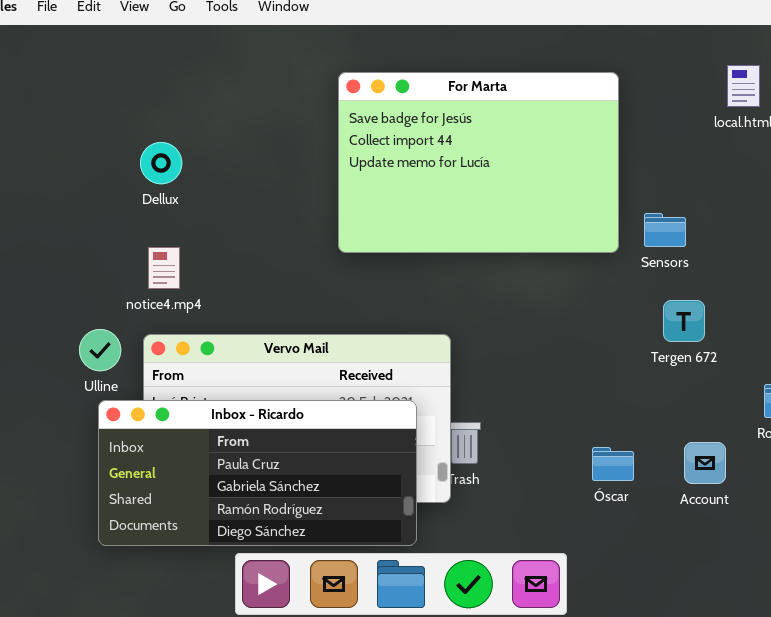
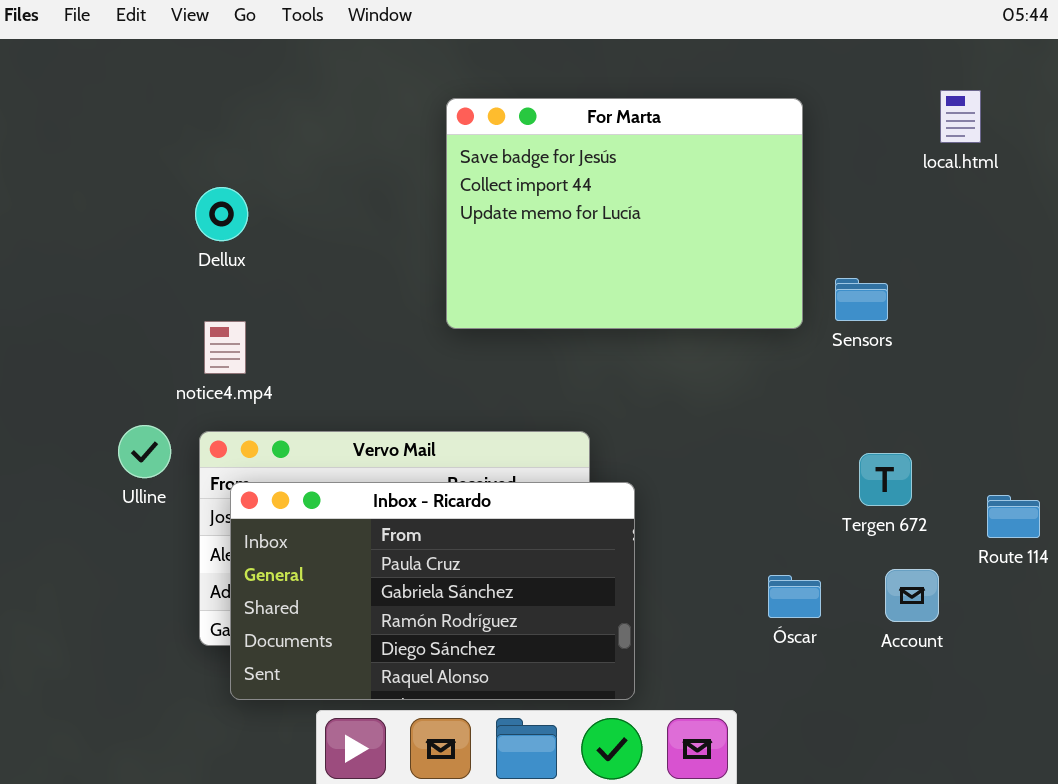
Tergen 672: [663,300,705,342] -> [859,453,912,506], moved
Inbox - Ricardo: [98,400,417,546] -> [230,482,635,700], moved, resized

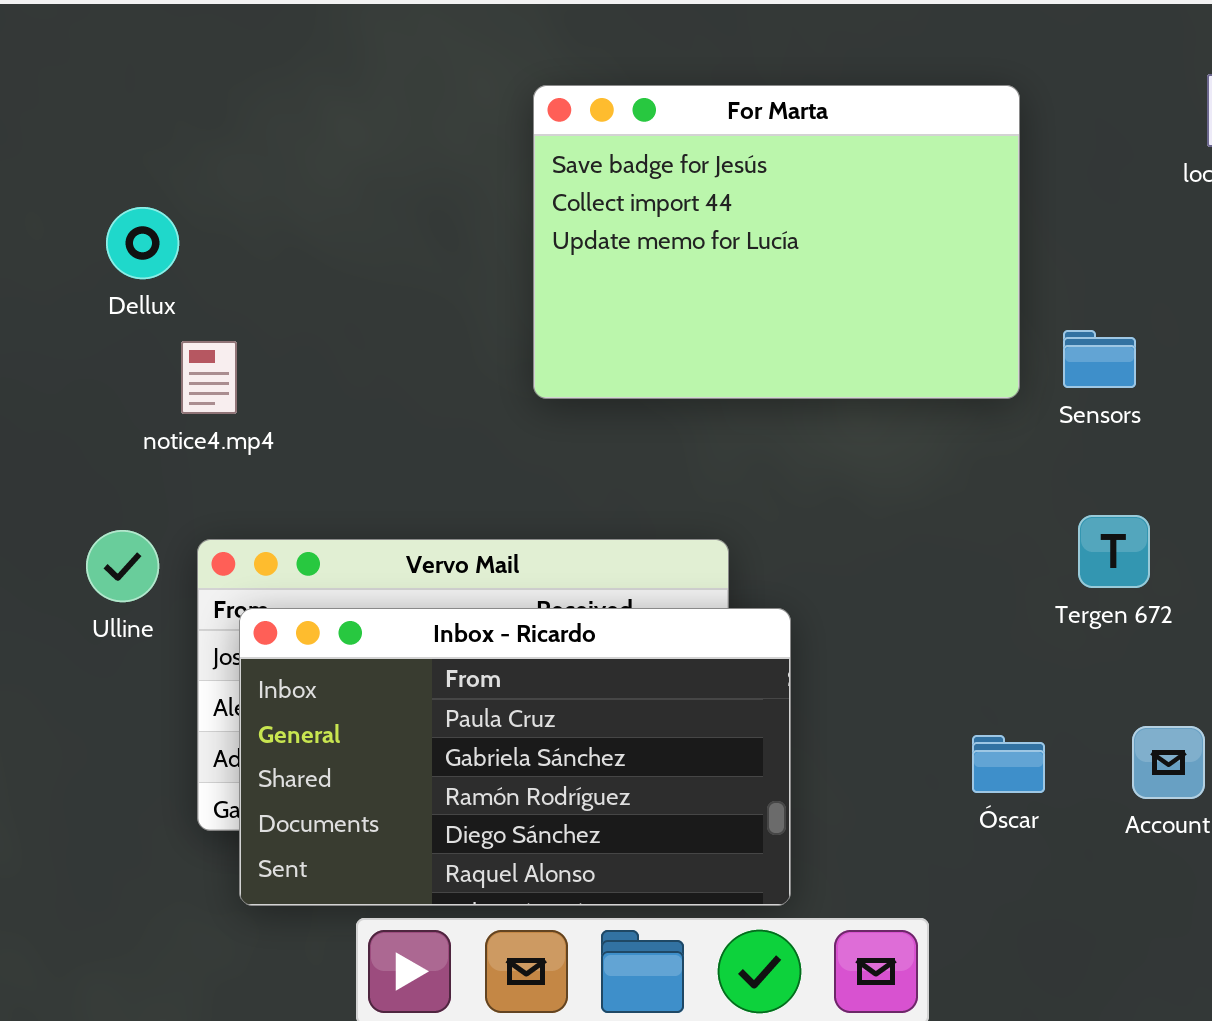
Dellux: [195,187,248,241] -> [106,207,179,279], moved
notice4.mp4: [204,321,246,374] -> [181,341,237,414], moved
Tergen 672: [859,453,912,506] -> [1078,515,1150,588], moved

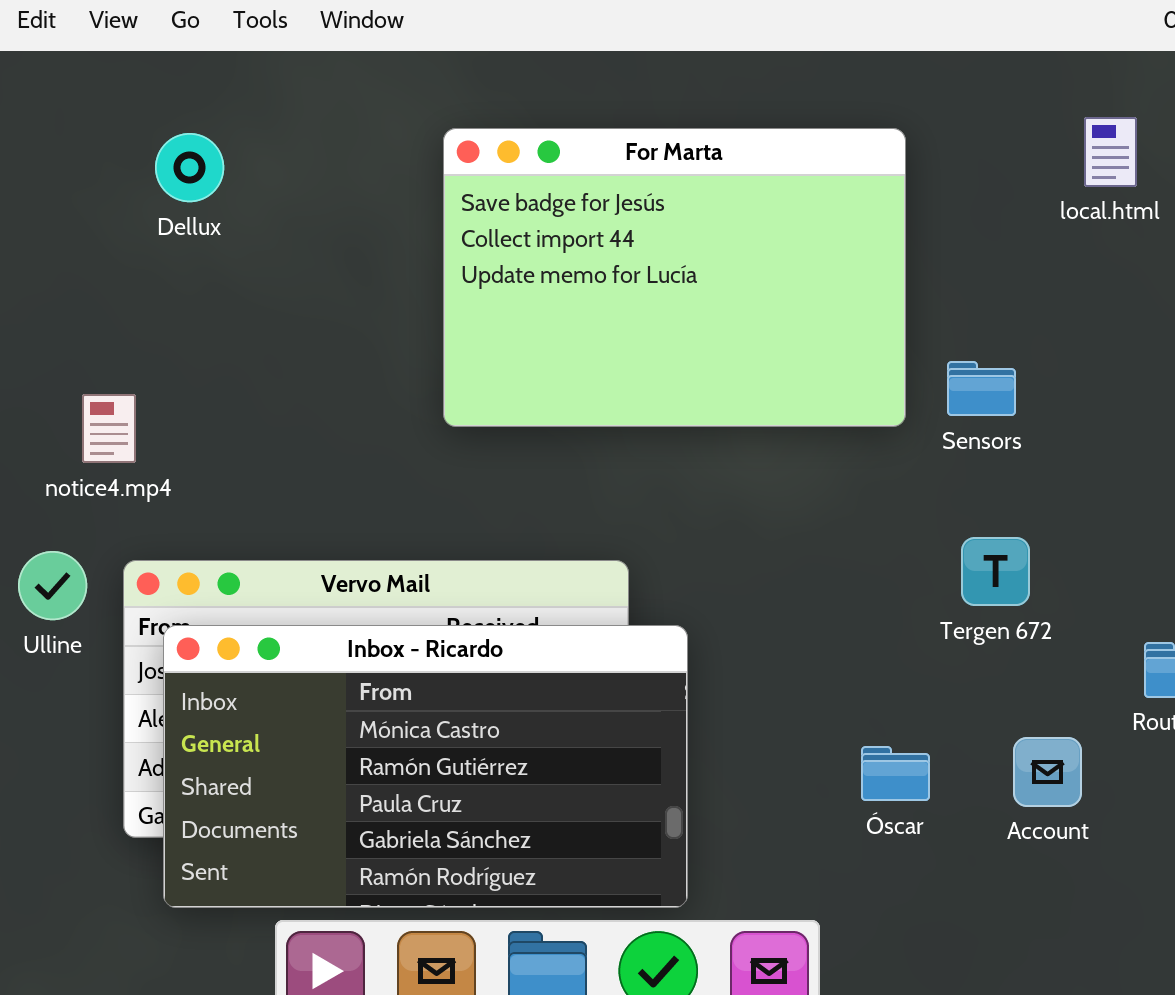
Dellux: [106,207,179,279] -> [155,133,224,202], moved
notice4.mp4: [181,341,237,414] -> [82,394,136,463], moved
Inbox - Ricardo: [239,608,791,906] -> [163,625,688,908], scrolled up 2 rows

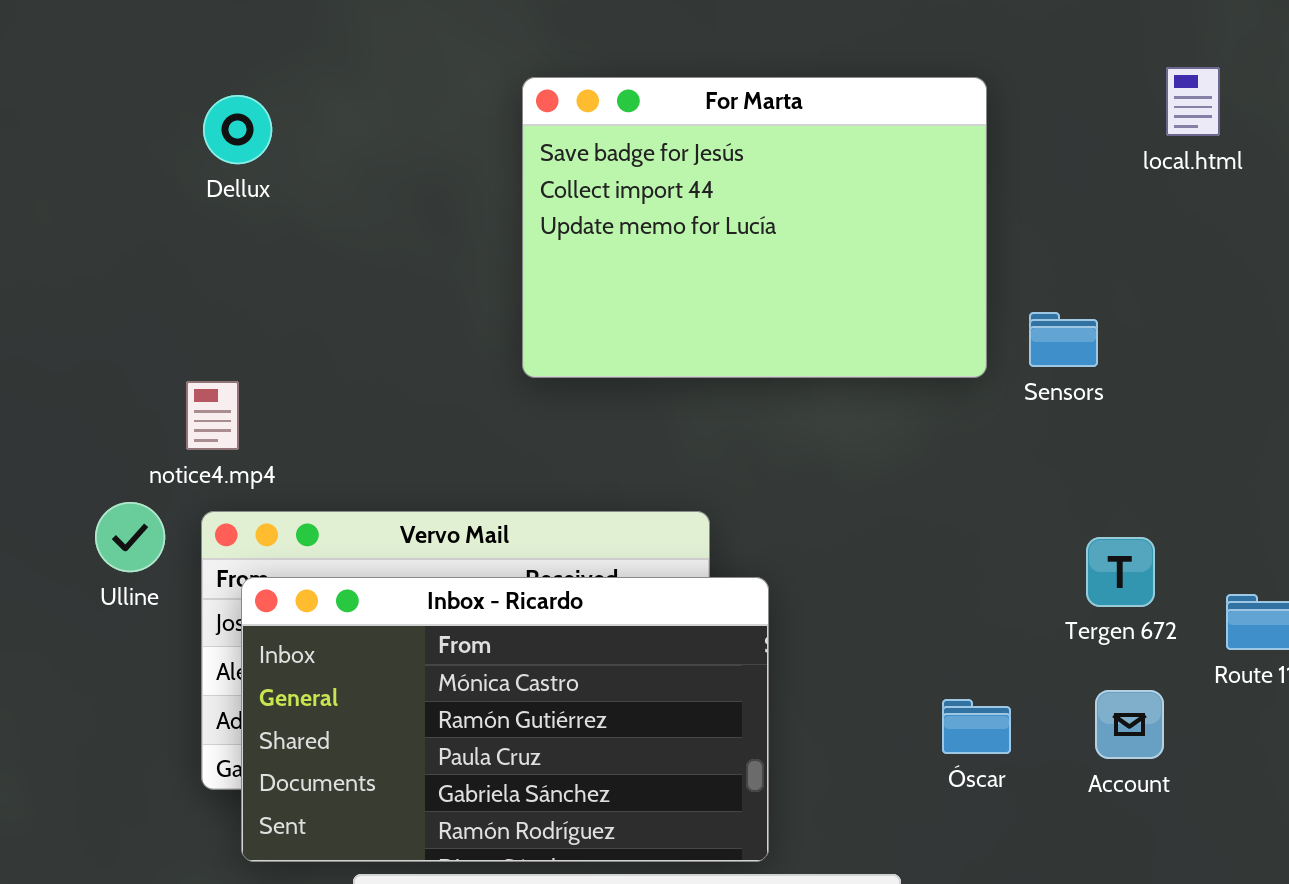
Dellux: [155,133,224,202] -> [203,95,272,164], moved
notice4.mp4: [82,394,136,463] -> [186,381,239,450], moved
Tergen 672: [961,537,1030,606] -> [1086,537,1155,607], moved

